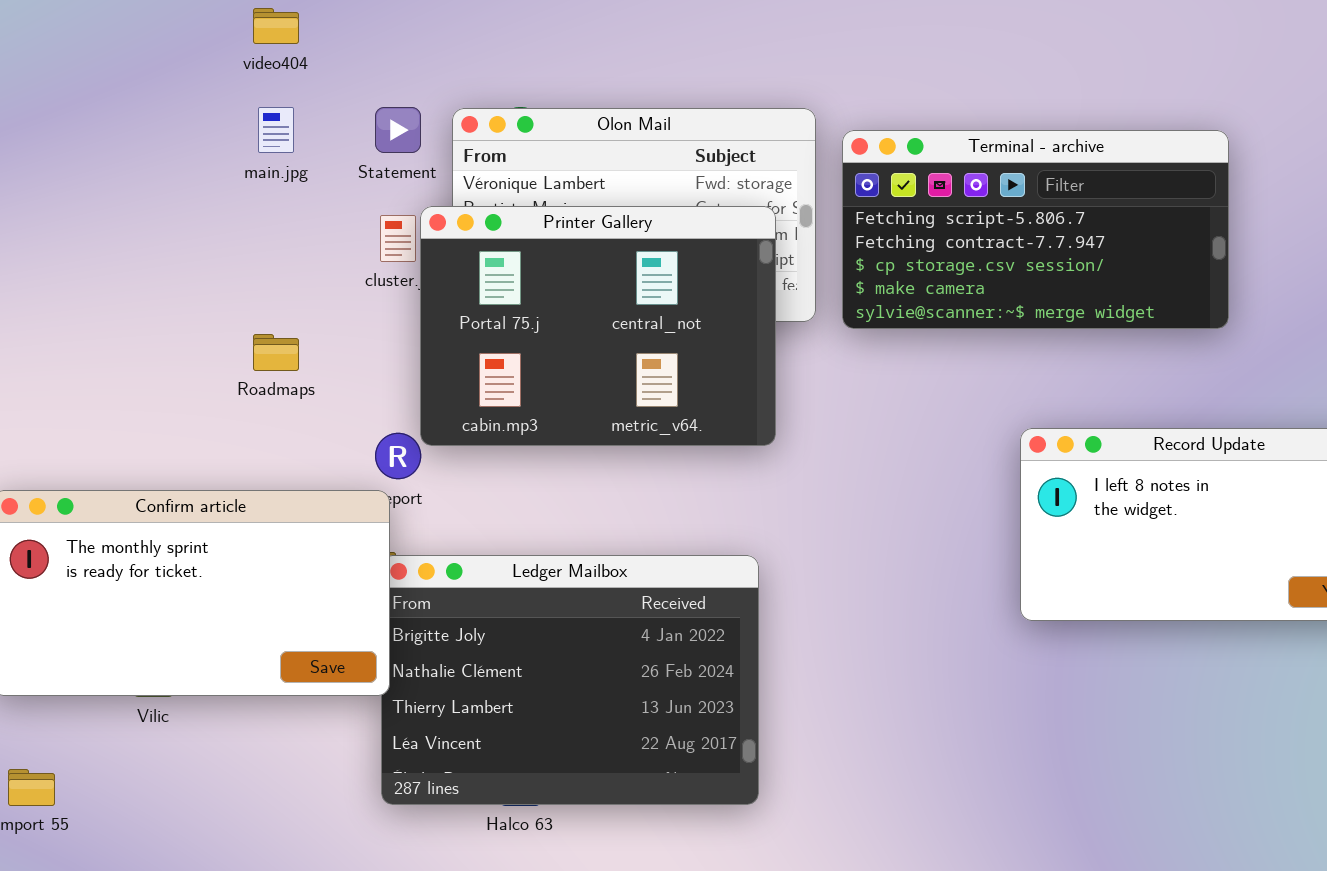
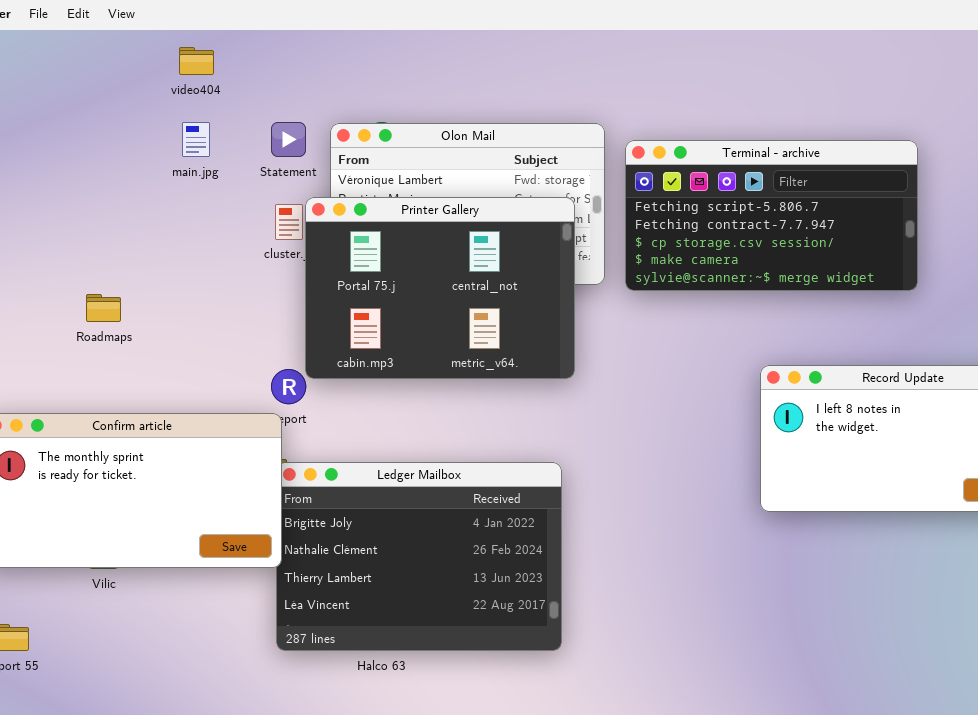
Roadmaps: [253,334,299,371] -> [86,294,121,322], moved

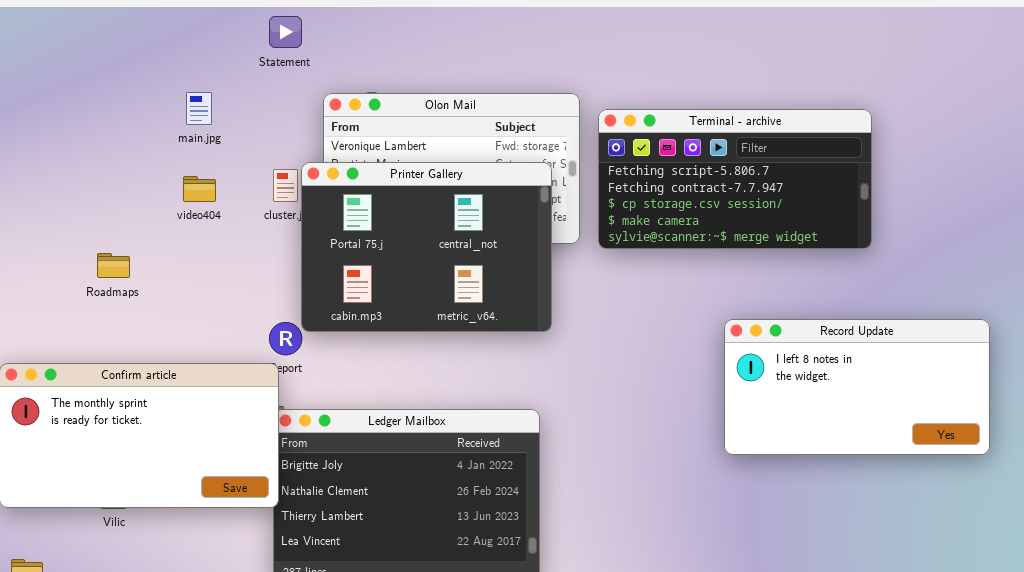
video404: [179,47,214,75] -> [183,176,216,202], moved
Statement: [271,122,306,157] -> [269,16,302,48], moved

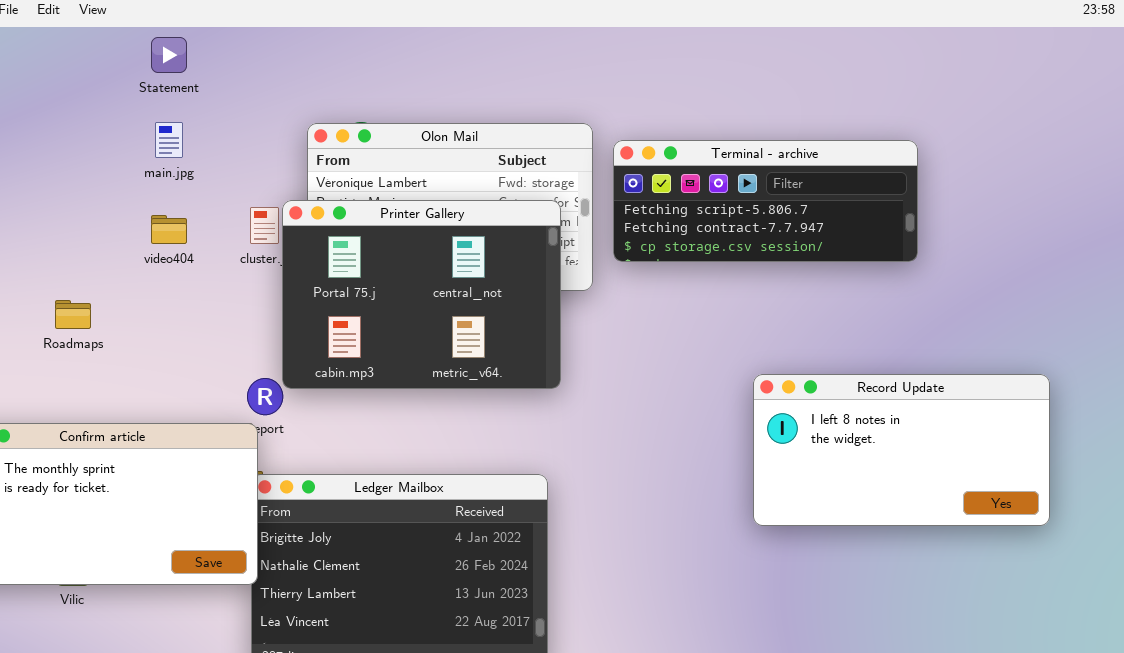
Statement: [269,16,302,48] -> [151,37,187,73], moved
Terminal - archive: [598,109,872,249] -> [613,140,918,262], resized

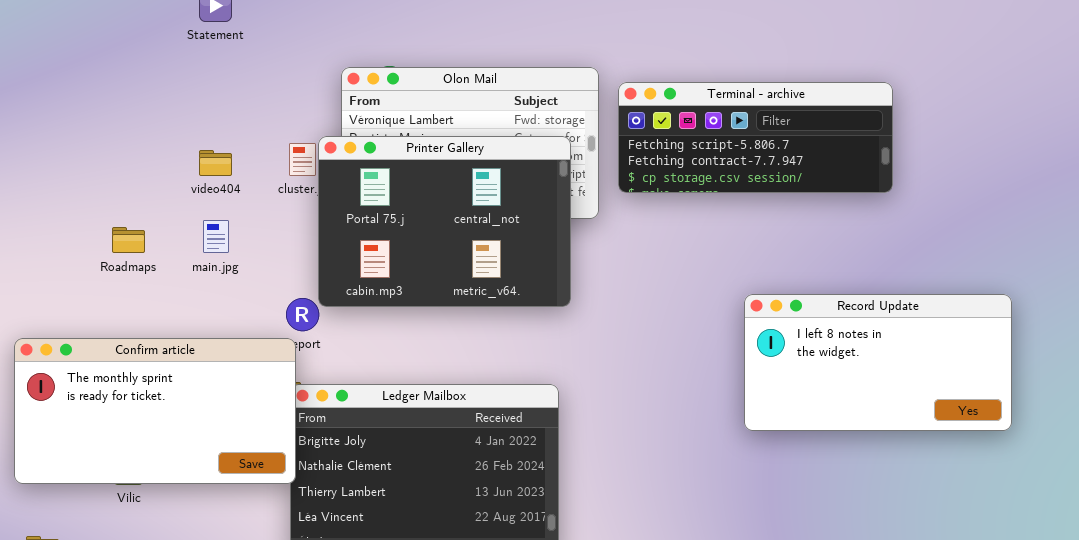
main.jpg: [155,122,183,158] -> [203,220,229,253], moved

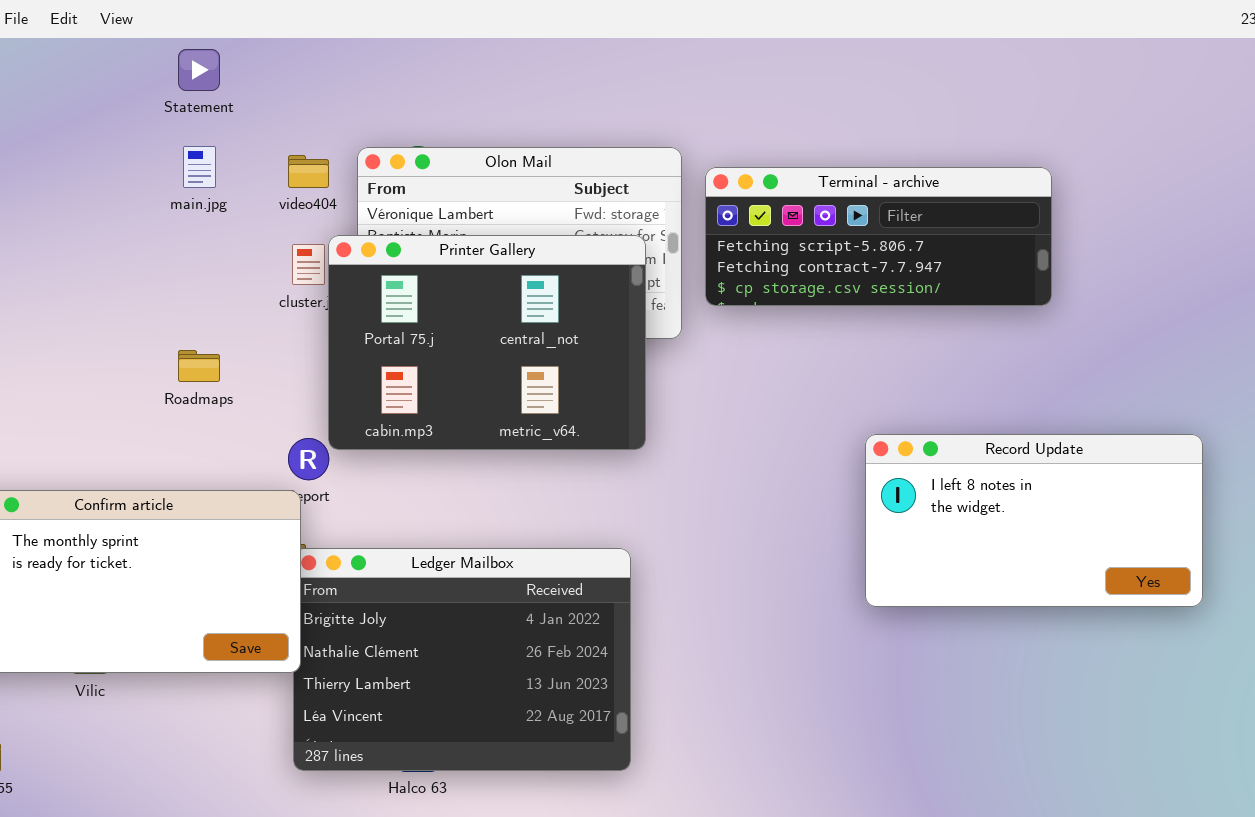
video404: [199,150,232,176] -> [288,155,329,188], moved
main.jpg: [203,220,229,253] -> [183,146,216,188], moved
Roadmaps: [112,227,145,253] -> [178,350,220,382], moved

